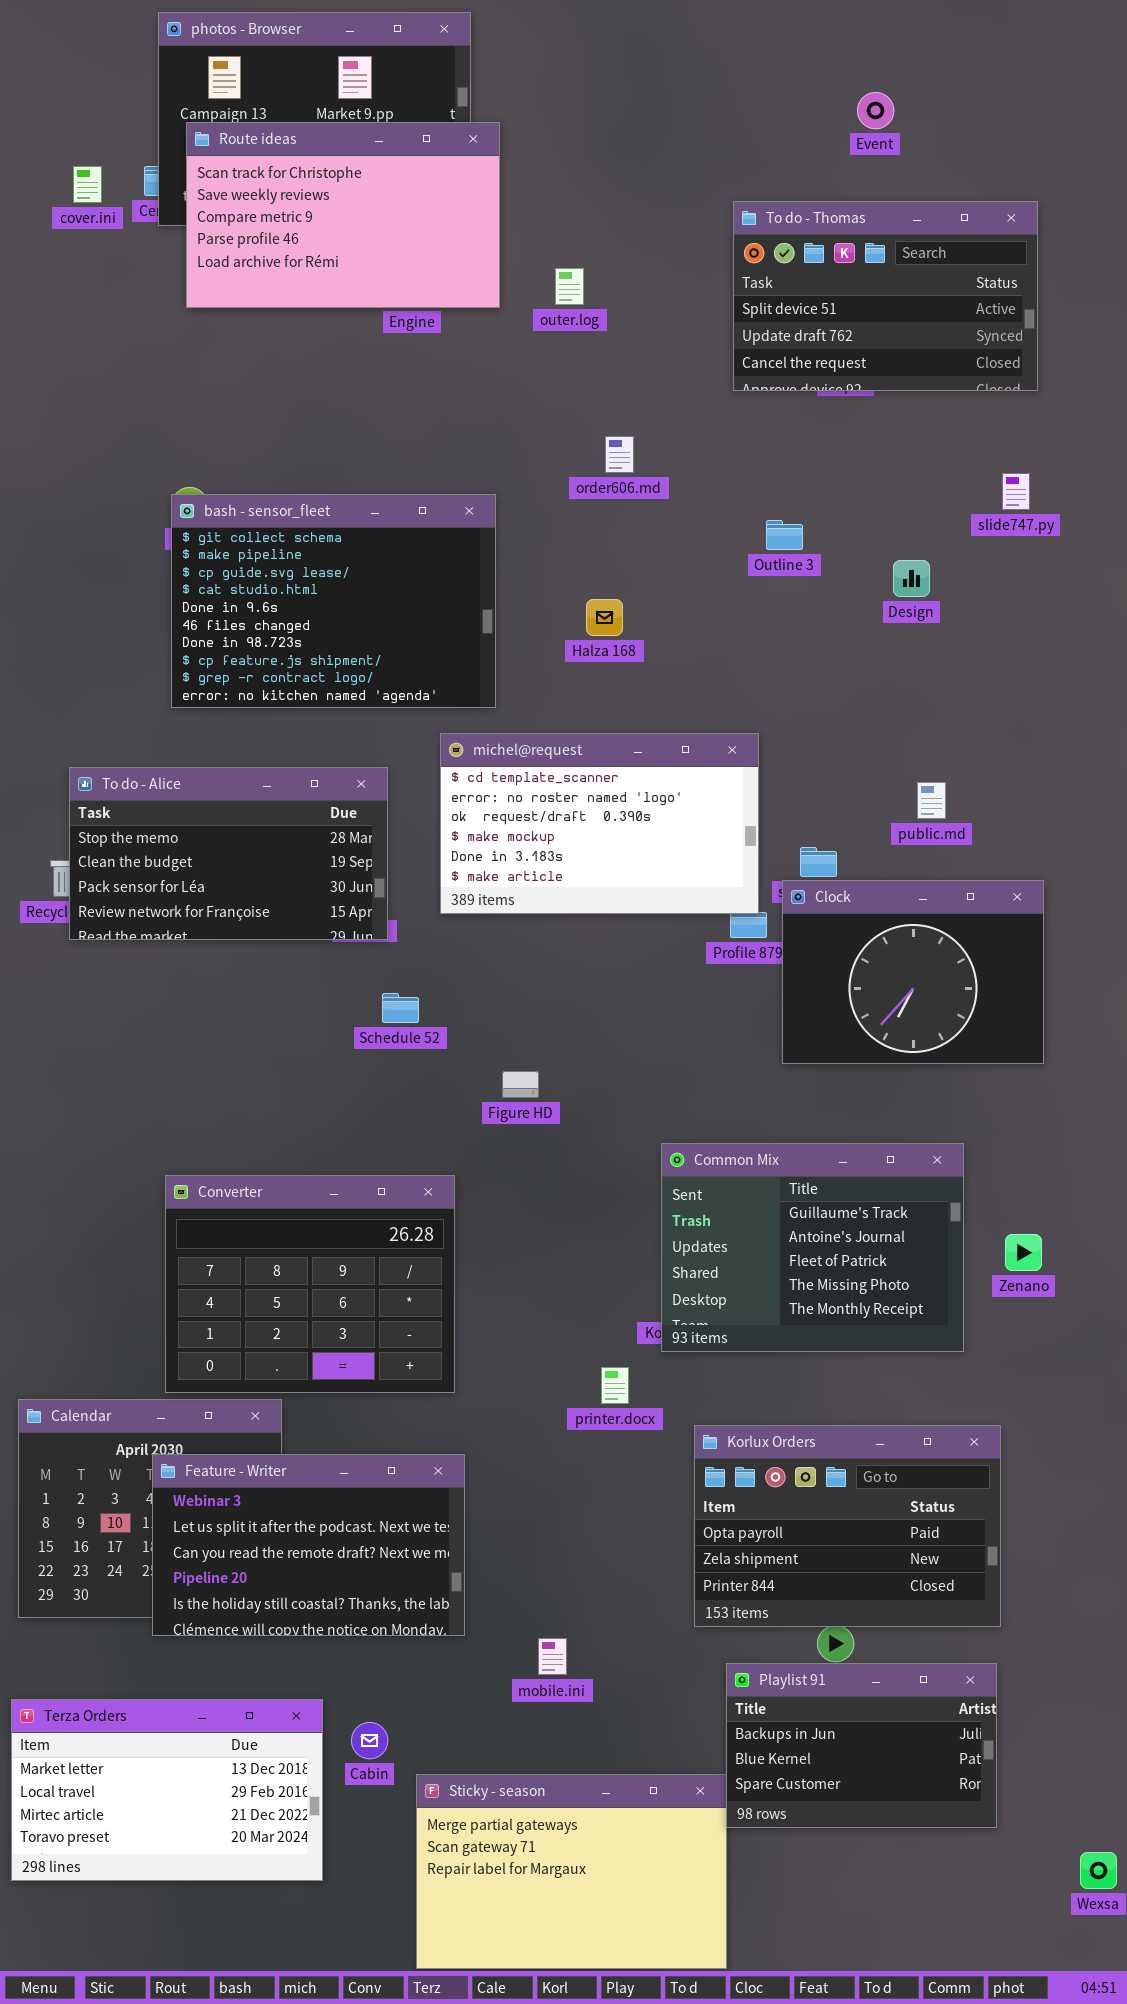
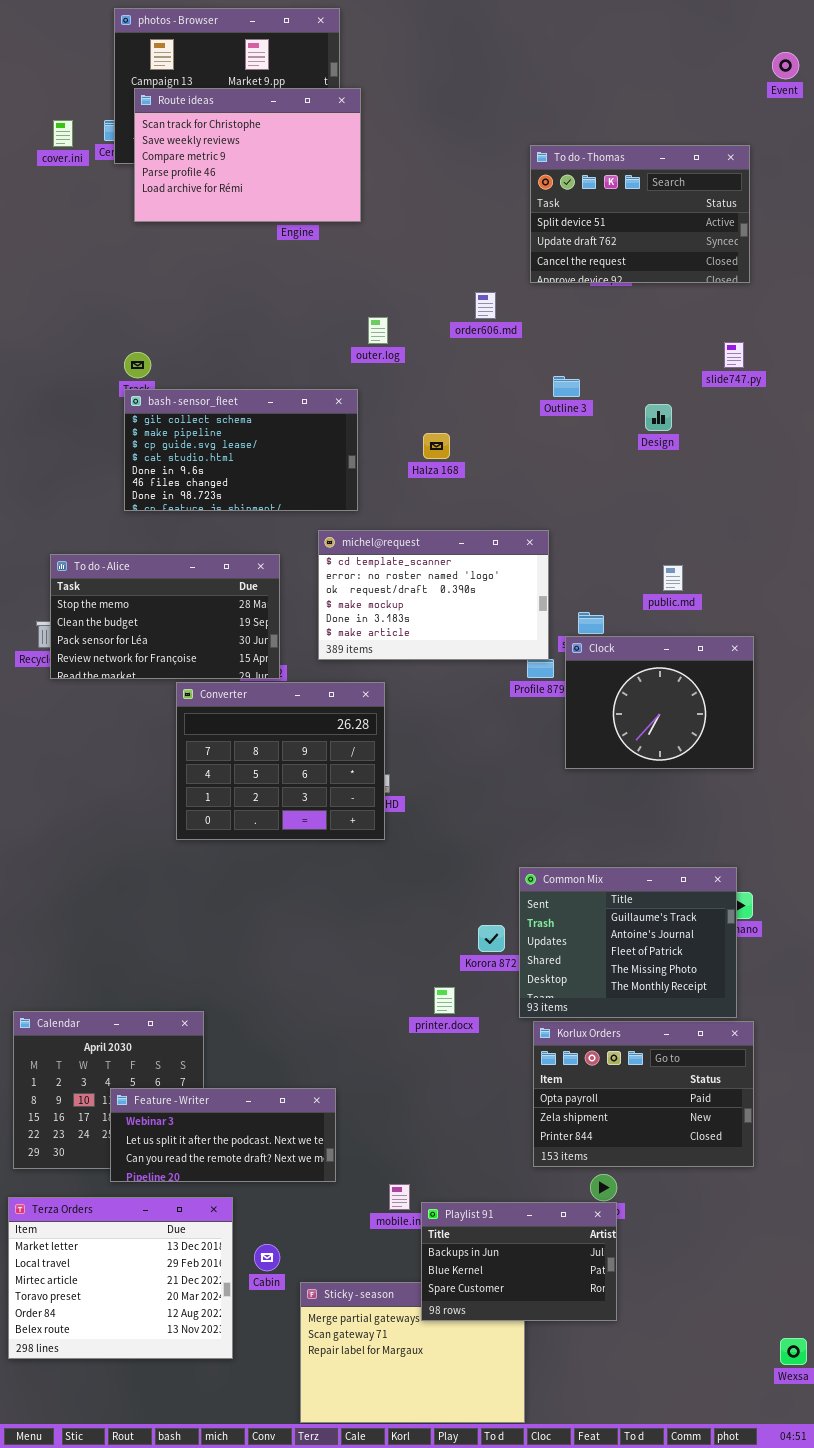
Event: [857,92,894,129] -> [772,52,799,79], moved
outer.log: [555,268,584,305] -> [368,317,388,344], moved
order606.md: [605,436,634,473] -> [475,292,496,319], moved
bash - sensor_fleet: [171,494,496,708] -> [124,389,358,511], resized
Common Mix: [661,1143,964,1352] -> [519,867,737,1018], moved
Converter: [165,1175,455,1393] -> [176,682,385,840], moved
Korlux Orders: [694,1425,1001,1627] -> [533,1021,754,1167], moved
Feature - Writer: [152,1454,465,1636] -> [110,1088,336,1182], resized
Playlist 91: [726,1663,997,1828] -> [421,1202,617,1321], moved
Terza Orders: [11,1699,323,1881] -> [8,1197,233,1359], resized

